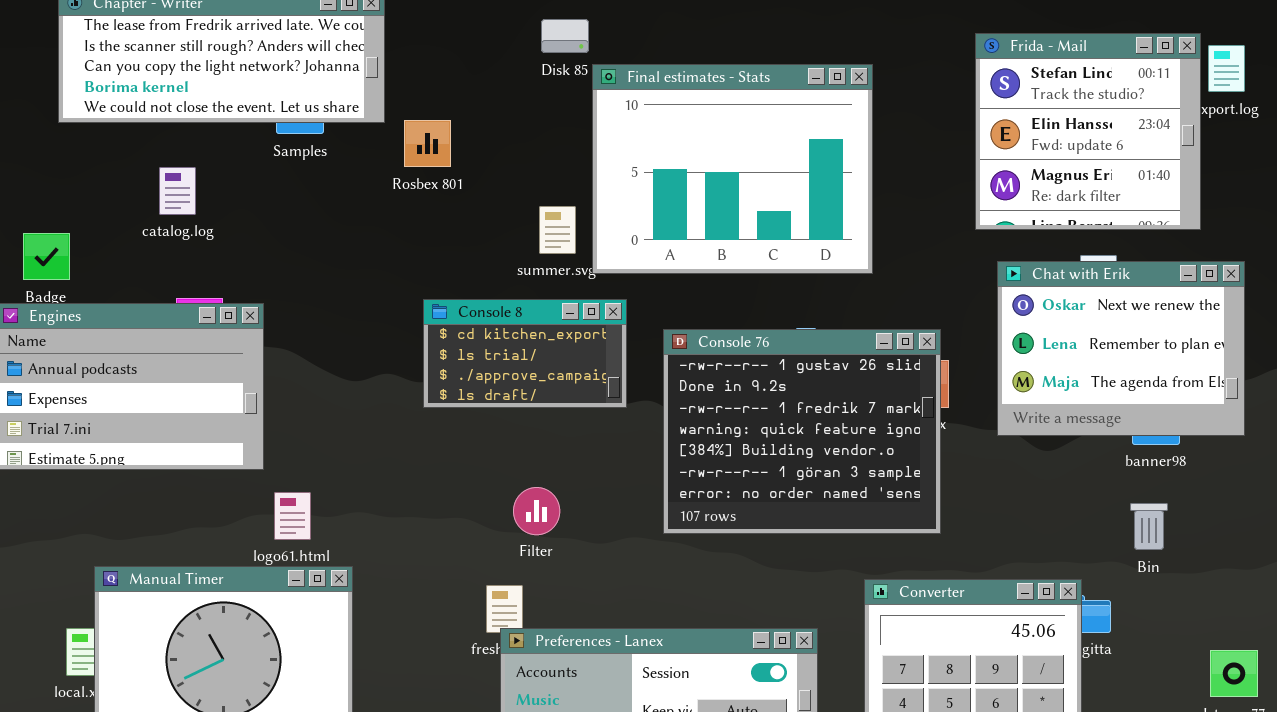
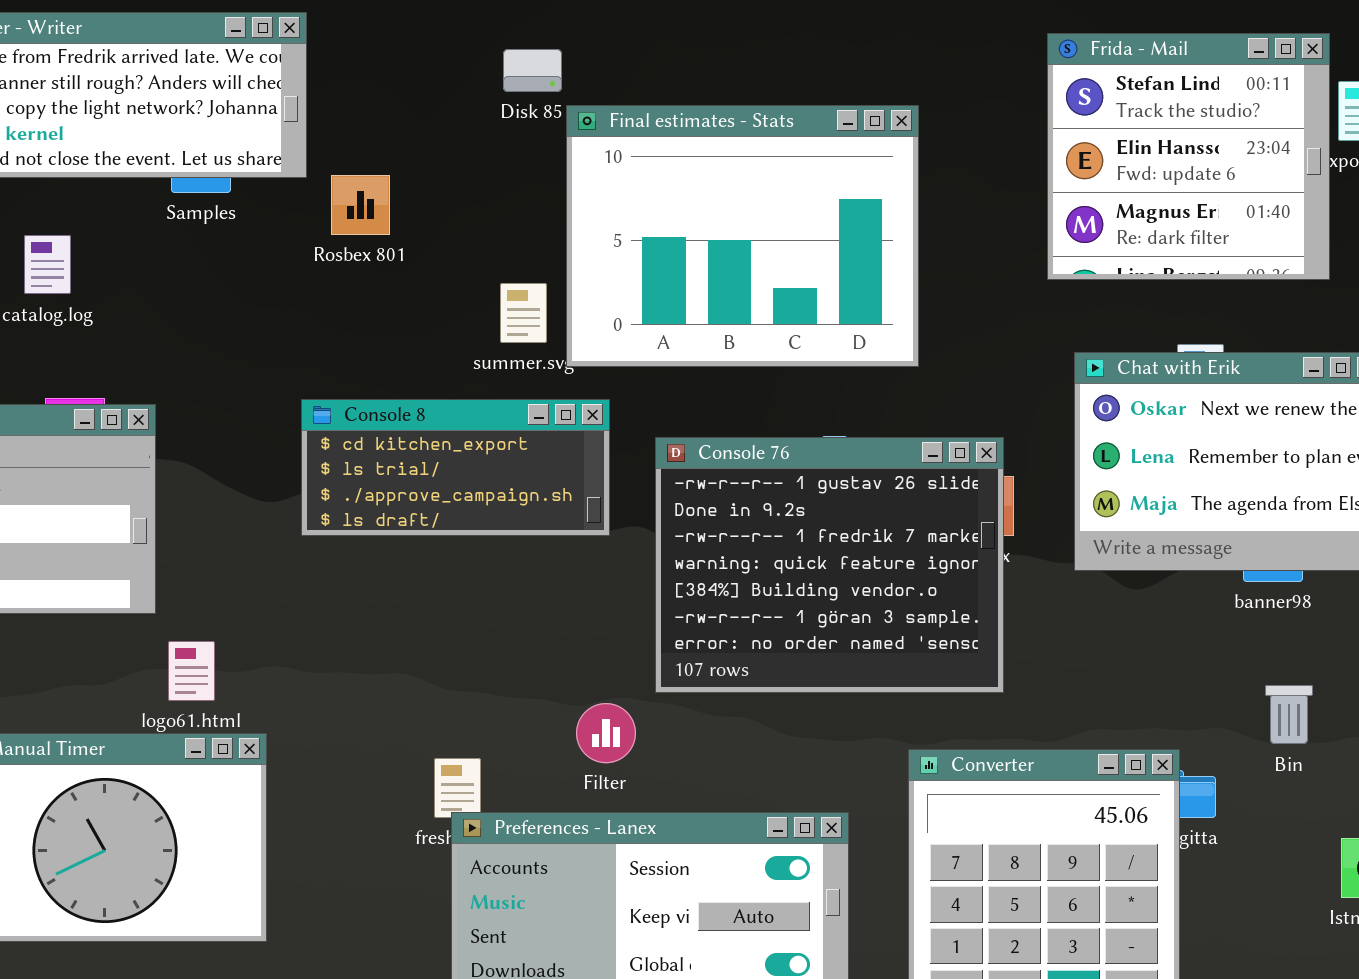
Frida - Mail: [975,33,1201,230] -> [1047,33,1330,280], moved
Console 8: [423,299,627,408] -> [301,399,610,536], resized
Filter: [513,487,560,535] -> [576,703,636,763], moved
Bin: [1130,503,1168,550] -> [1265,685,1313,744], moved

